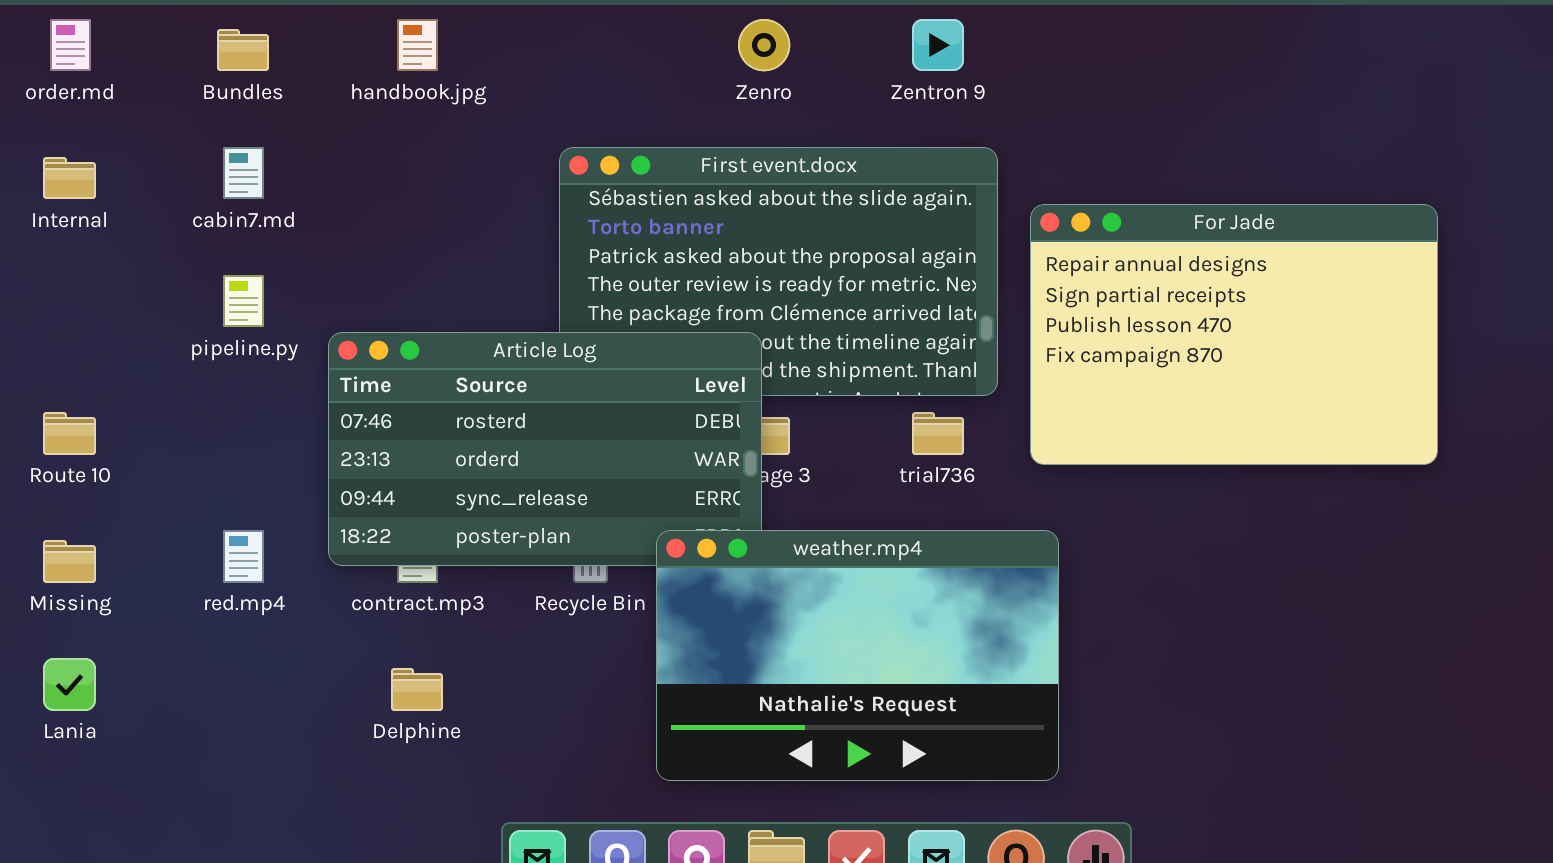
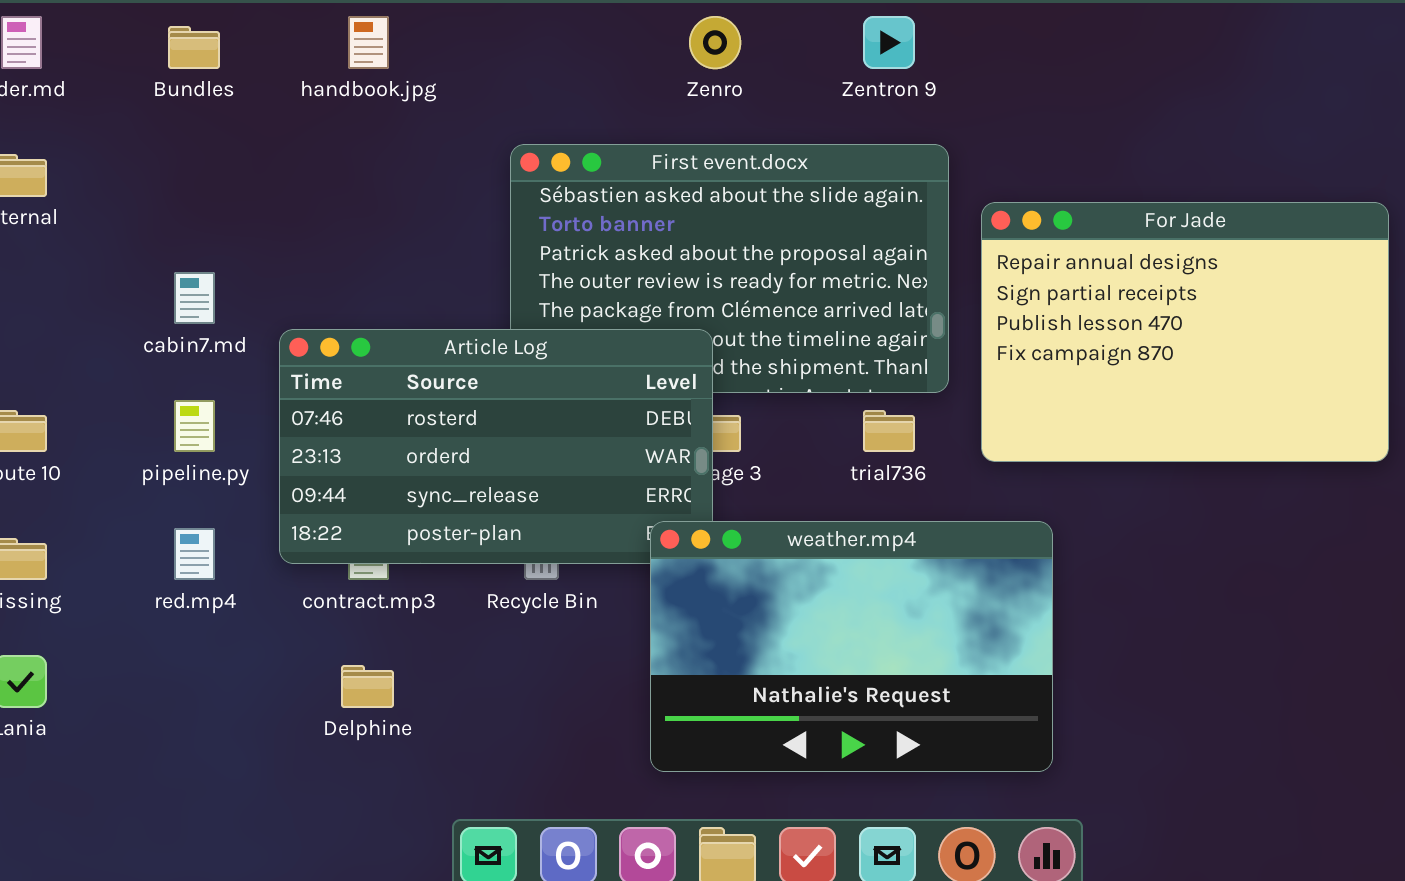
cabin7.md: [223,147,264,199] -> [174,272,215,324], moved
pipeline.py: [223,275,264,327] -> [174,400,215,452], moved
weather.mp4: [656,530,1059,781] -> [650,521,1053,772], moved

